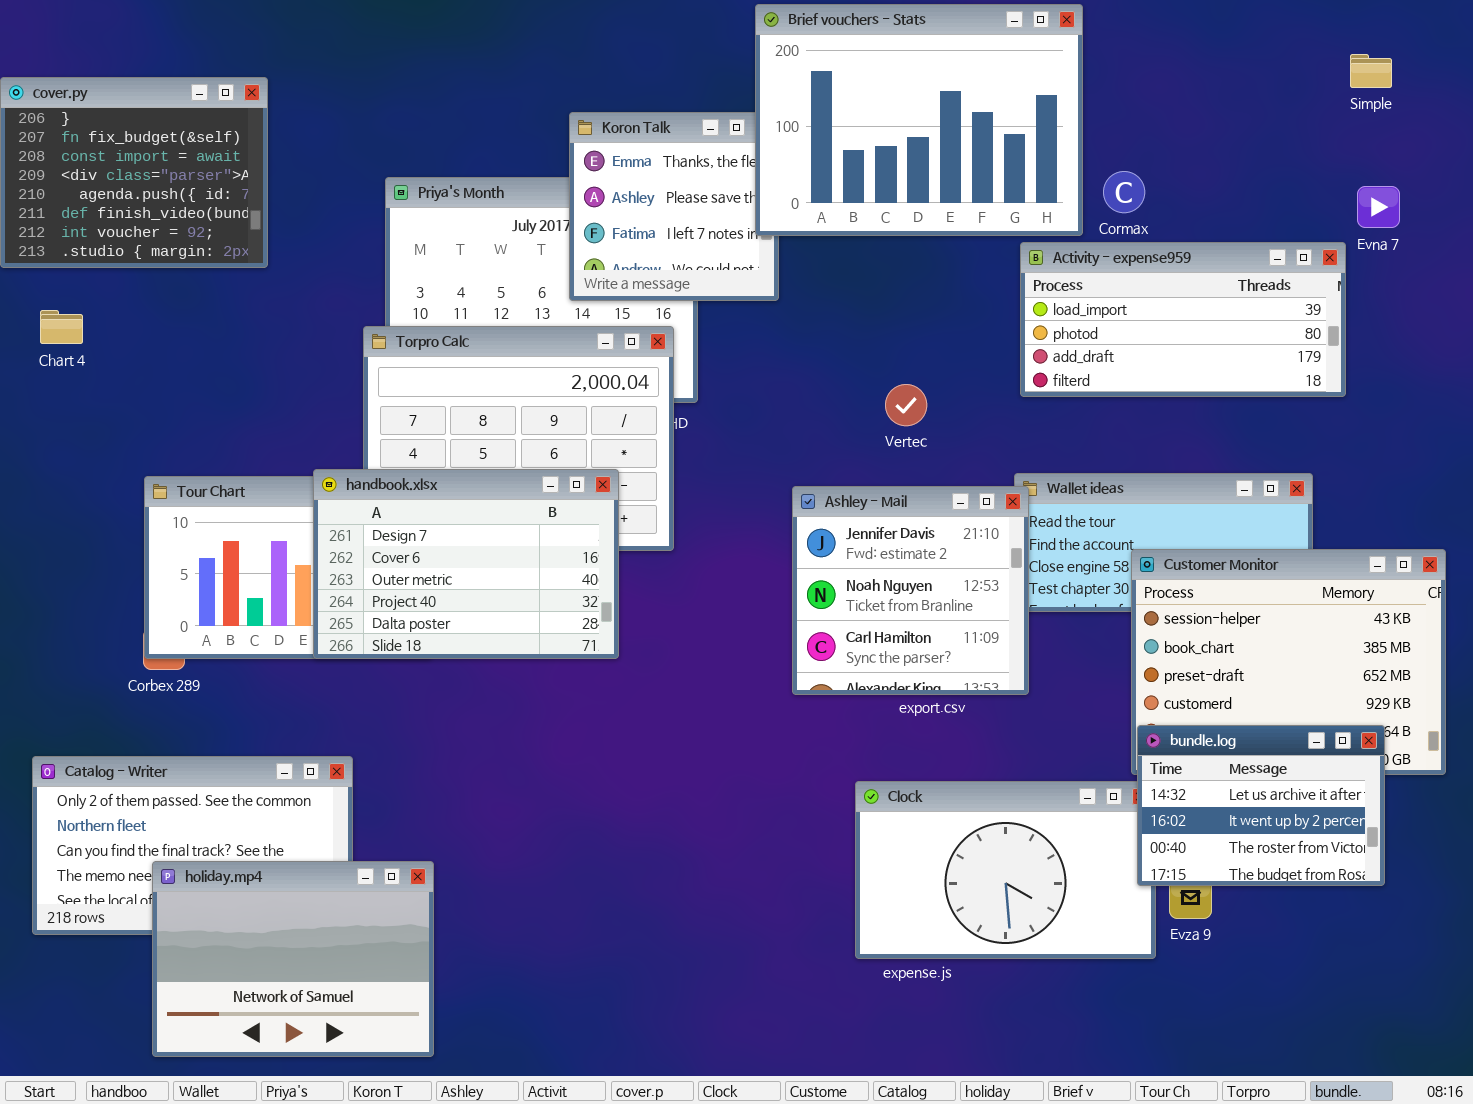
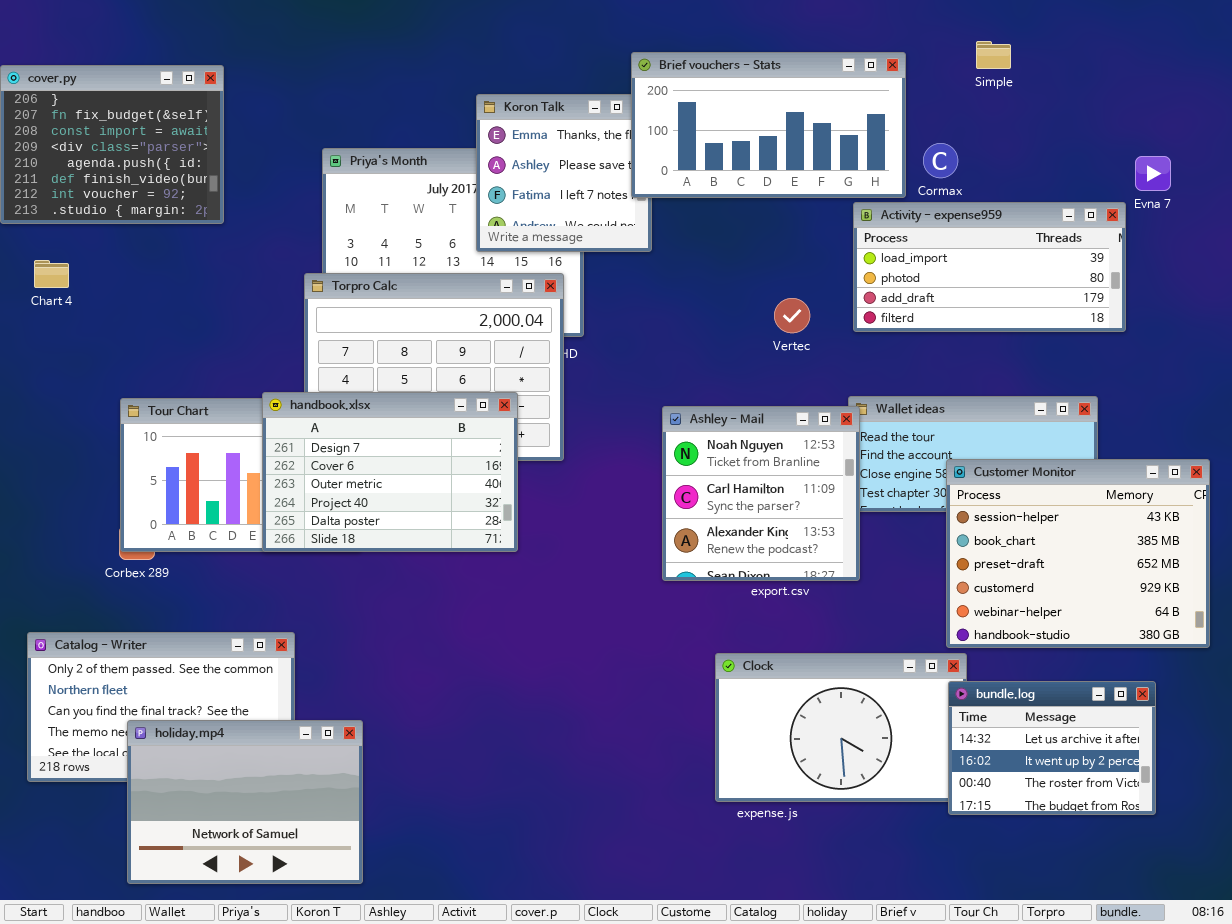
Brief vouchers - Stats: [755,4,1083,236] -> [631,52,906,198], resized
Simple: [1350,54,1392,88] -> [976,41,1011,69], moved
Vertec: [885,384,927,426] -> [774,298,810,333], moved
Ashley - Mail: [792,486,1029,695] -> [662,406,860,581], scrolled down 1 row
bundle.log: [1137,725,1385,886] -> [948,681,1156,815], moved

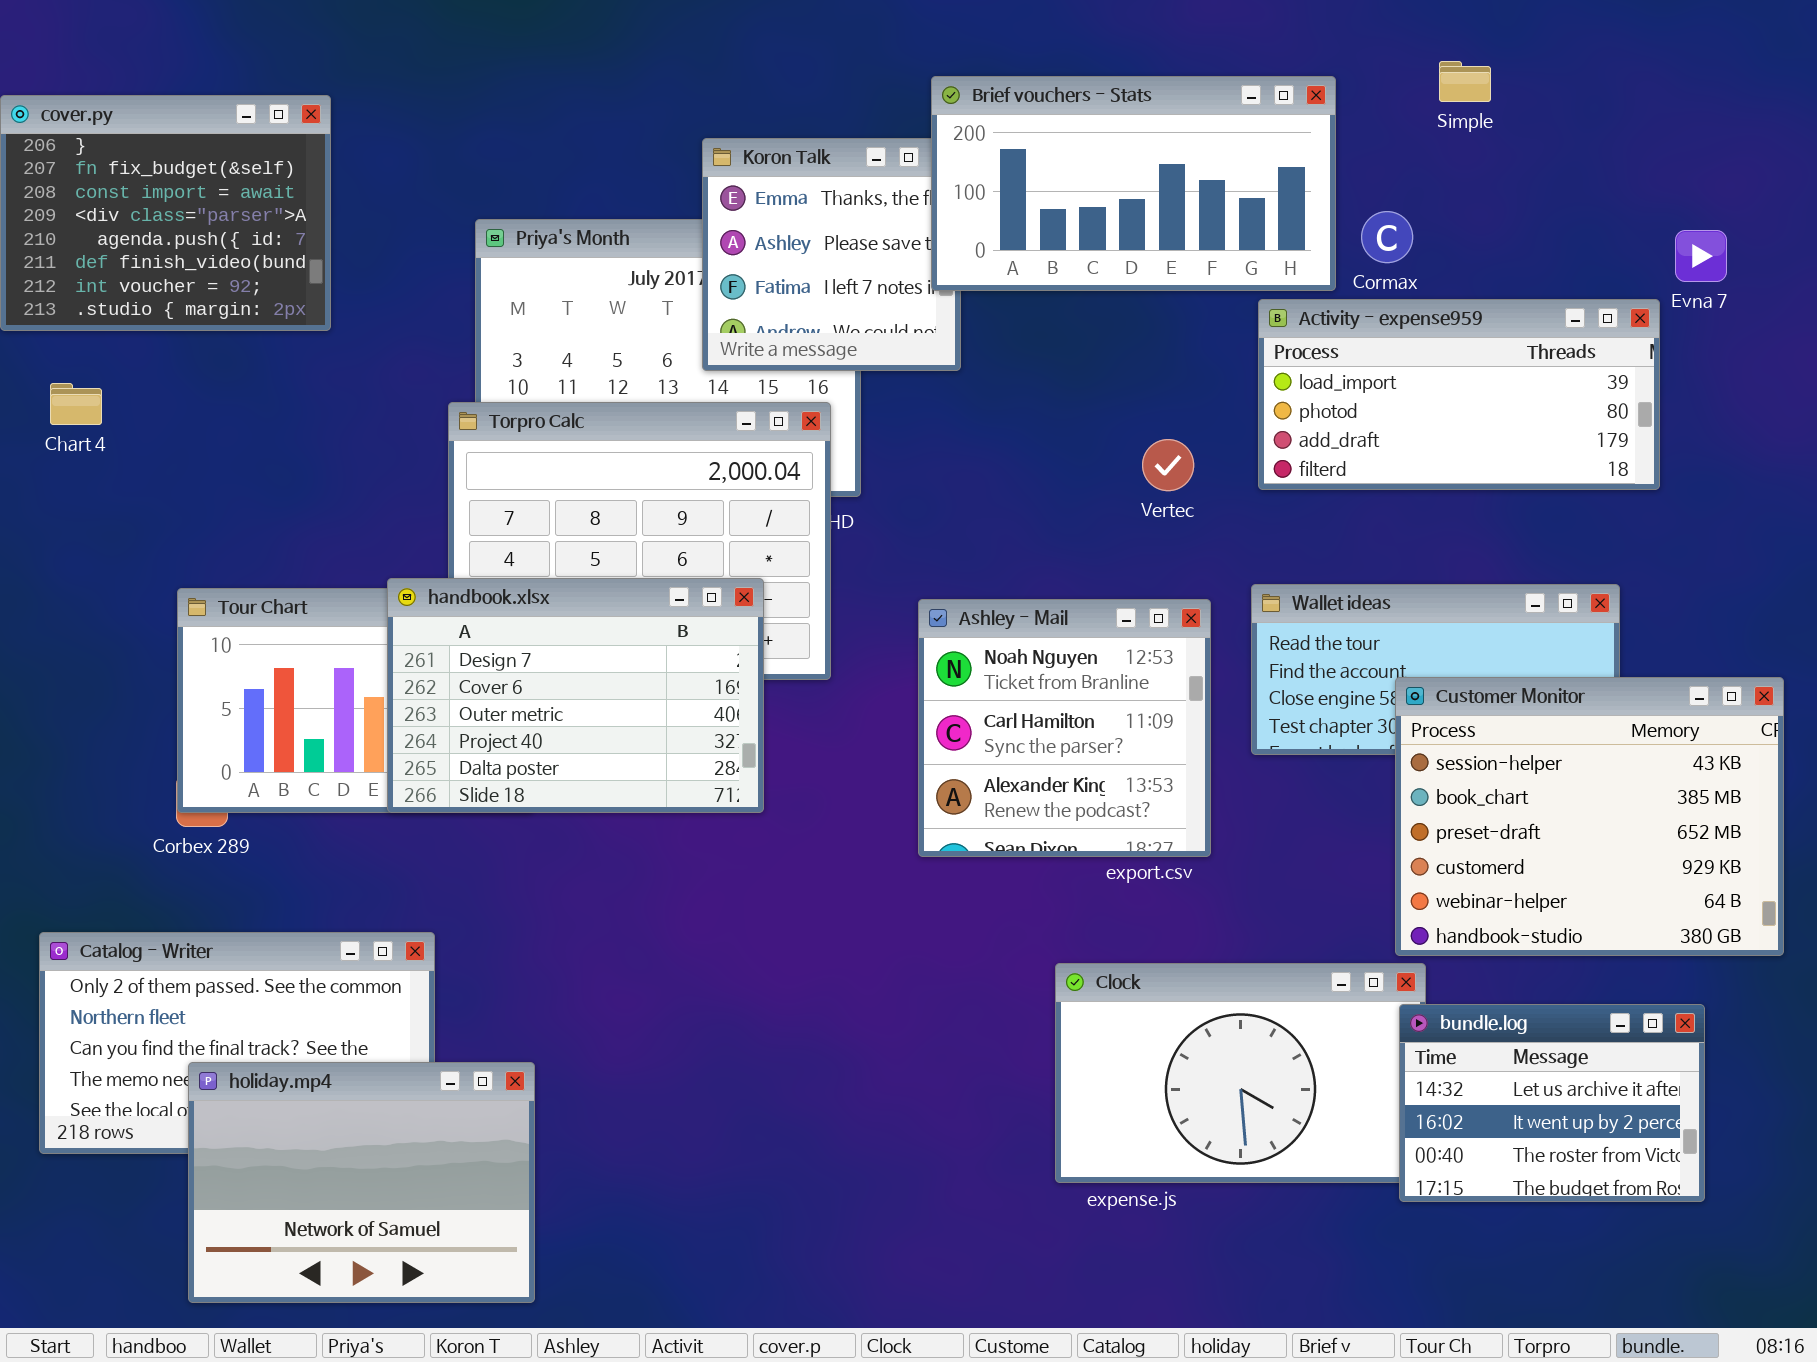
Ashley - Mail: [662,406,860,581] -> [918,599,1211,857], moved

